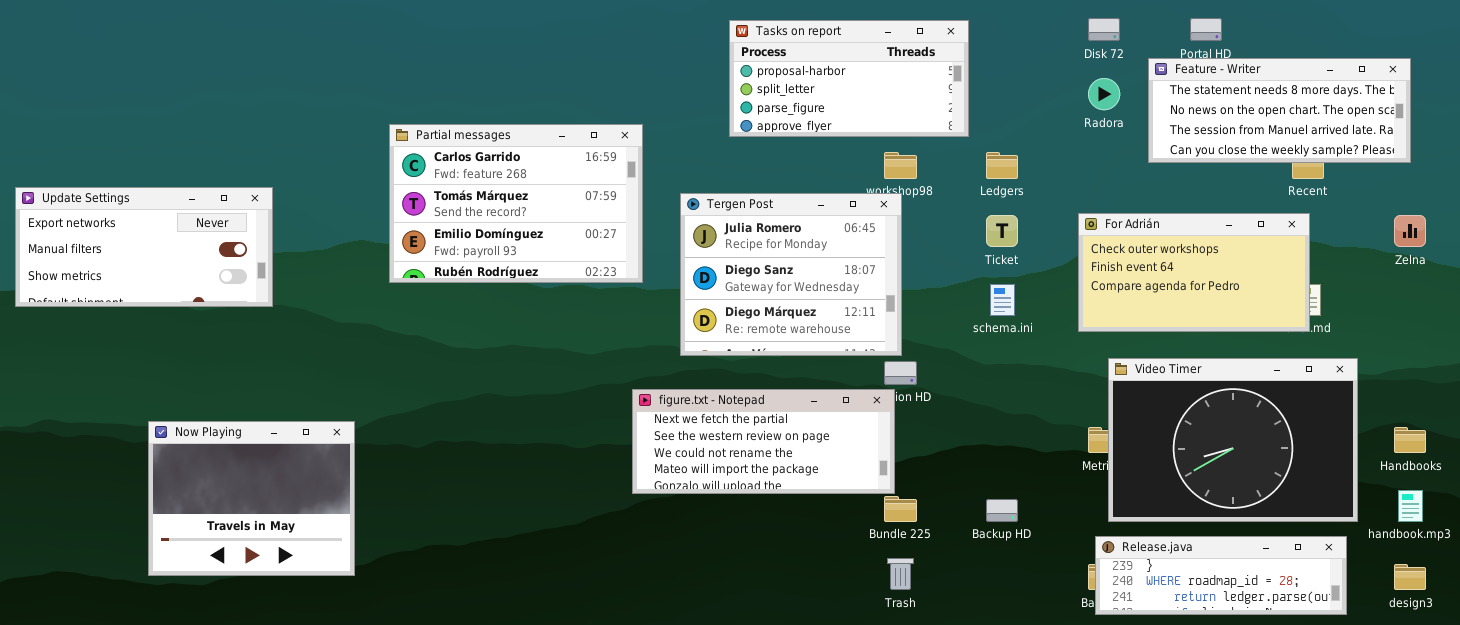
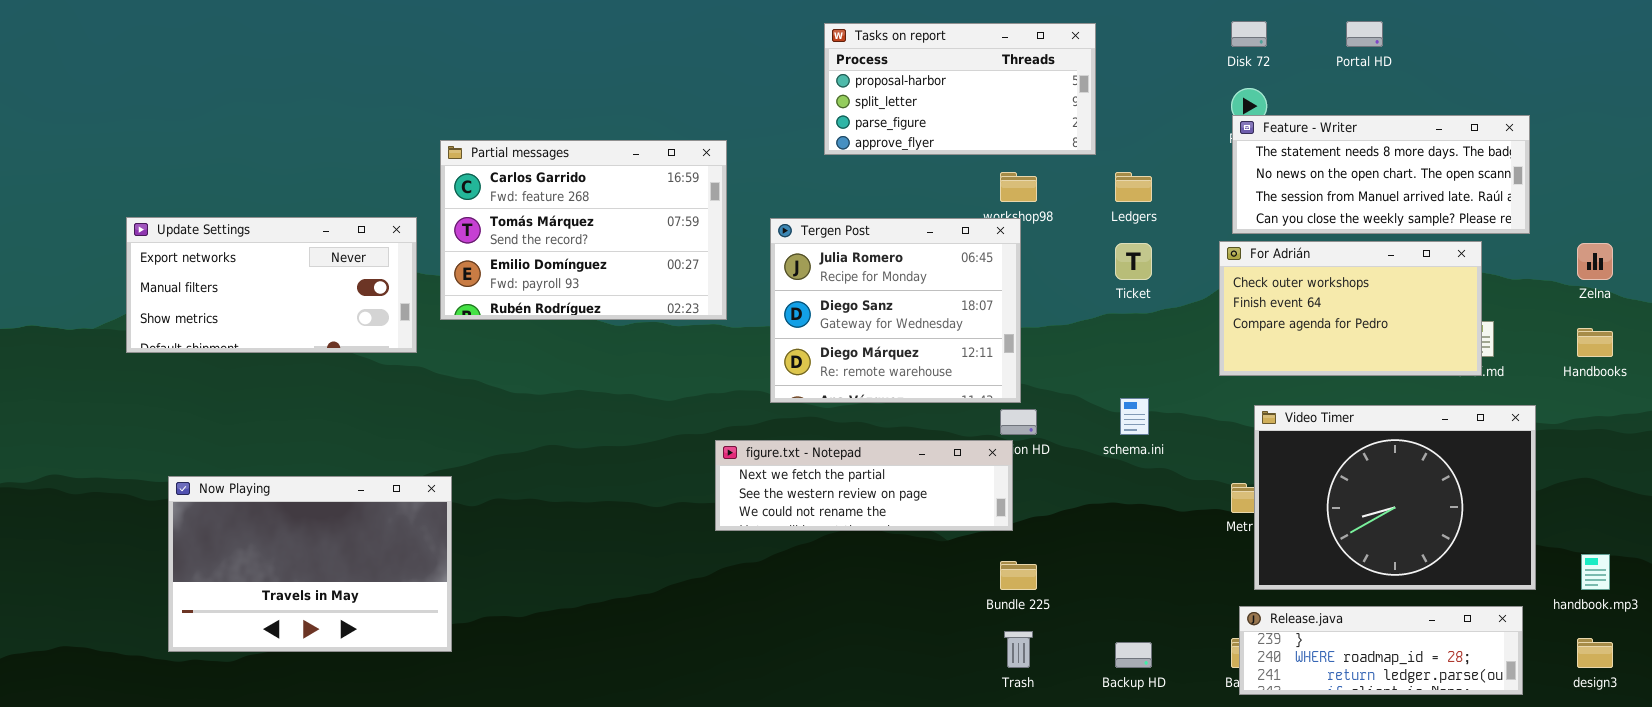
Feature - Writer: [1148,58,1411,163] -> [1232,115,1530,234], moved
Update Settings: [15,187,273,307] -> [126,217,417,353], moved
schema.ini: [990,284,1015,316] -> [1120,398,1149,435], moved
figure.txt - Notepad: [632,389,895,494] -> [715,440,1013,531], resized
Now Playing: [148,421,355,576] -> [168,476,452,652], resized
Handbooks: [1394,427,1426,453] -> [1577,328,1613,357], moved
Backup HD: [986,499,1018,522] -> [1115,642,1152,668], moved

